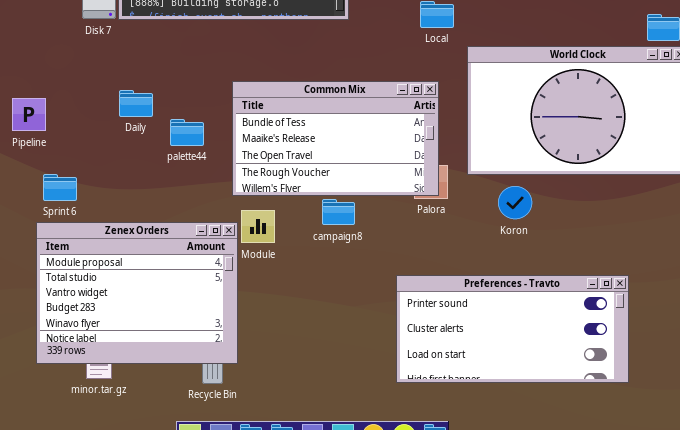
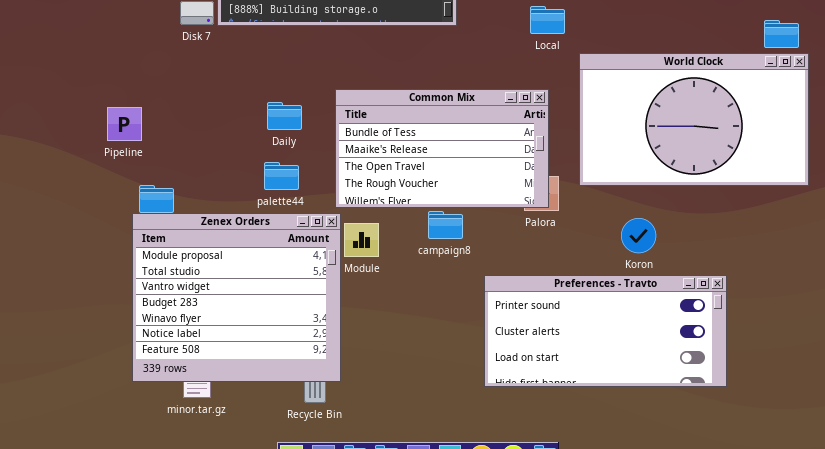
Daily: [119,90,153,117] -> [267,102,302,130], moved
palette44: [170,119,204,146] -> [264,162,299,190], moved
Koron: [498,186,532,219] -> [621,218,656,253], moved
Zenex Orders: [36,222,238,364] -> [132,213,341,382], resized
Preferences - Travto: [396,275,629,383] -> [484,275,727,387], moved

